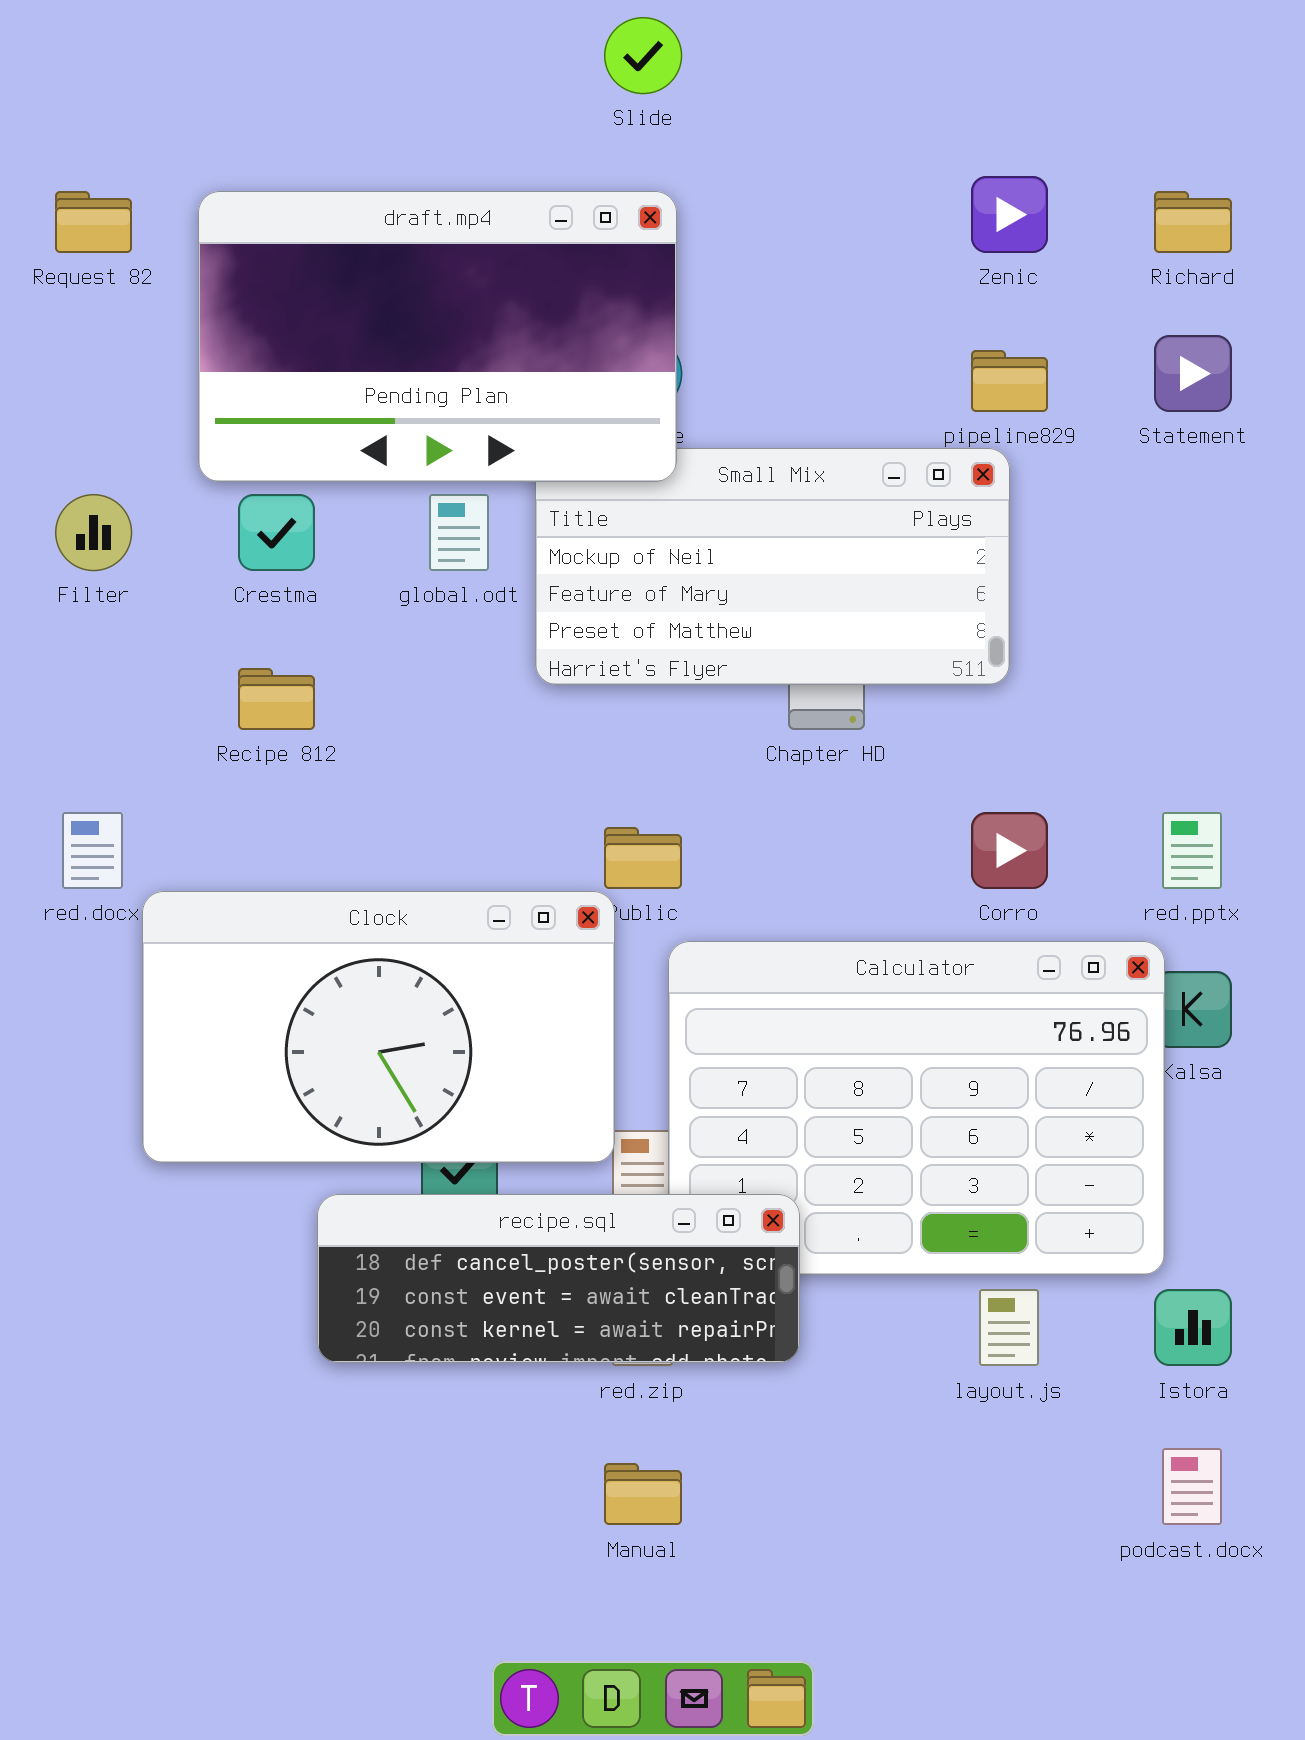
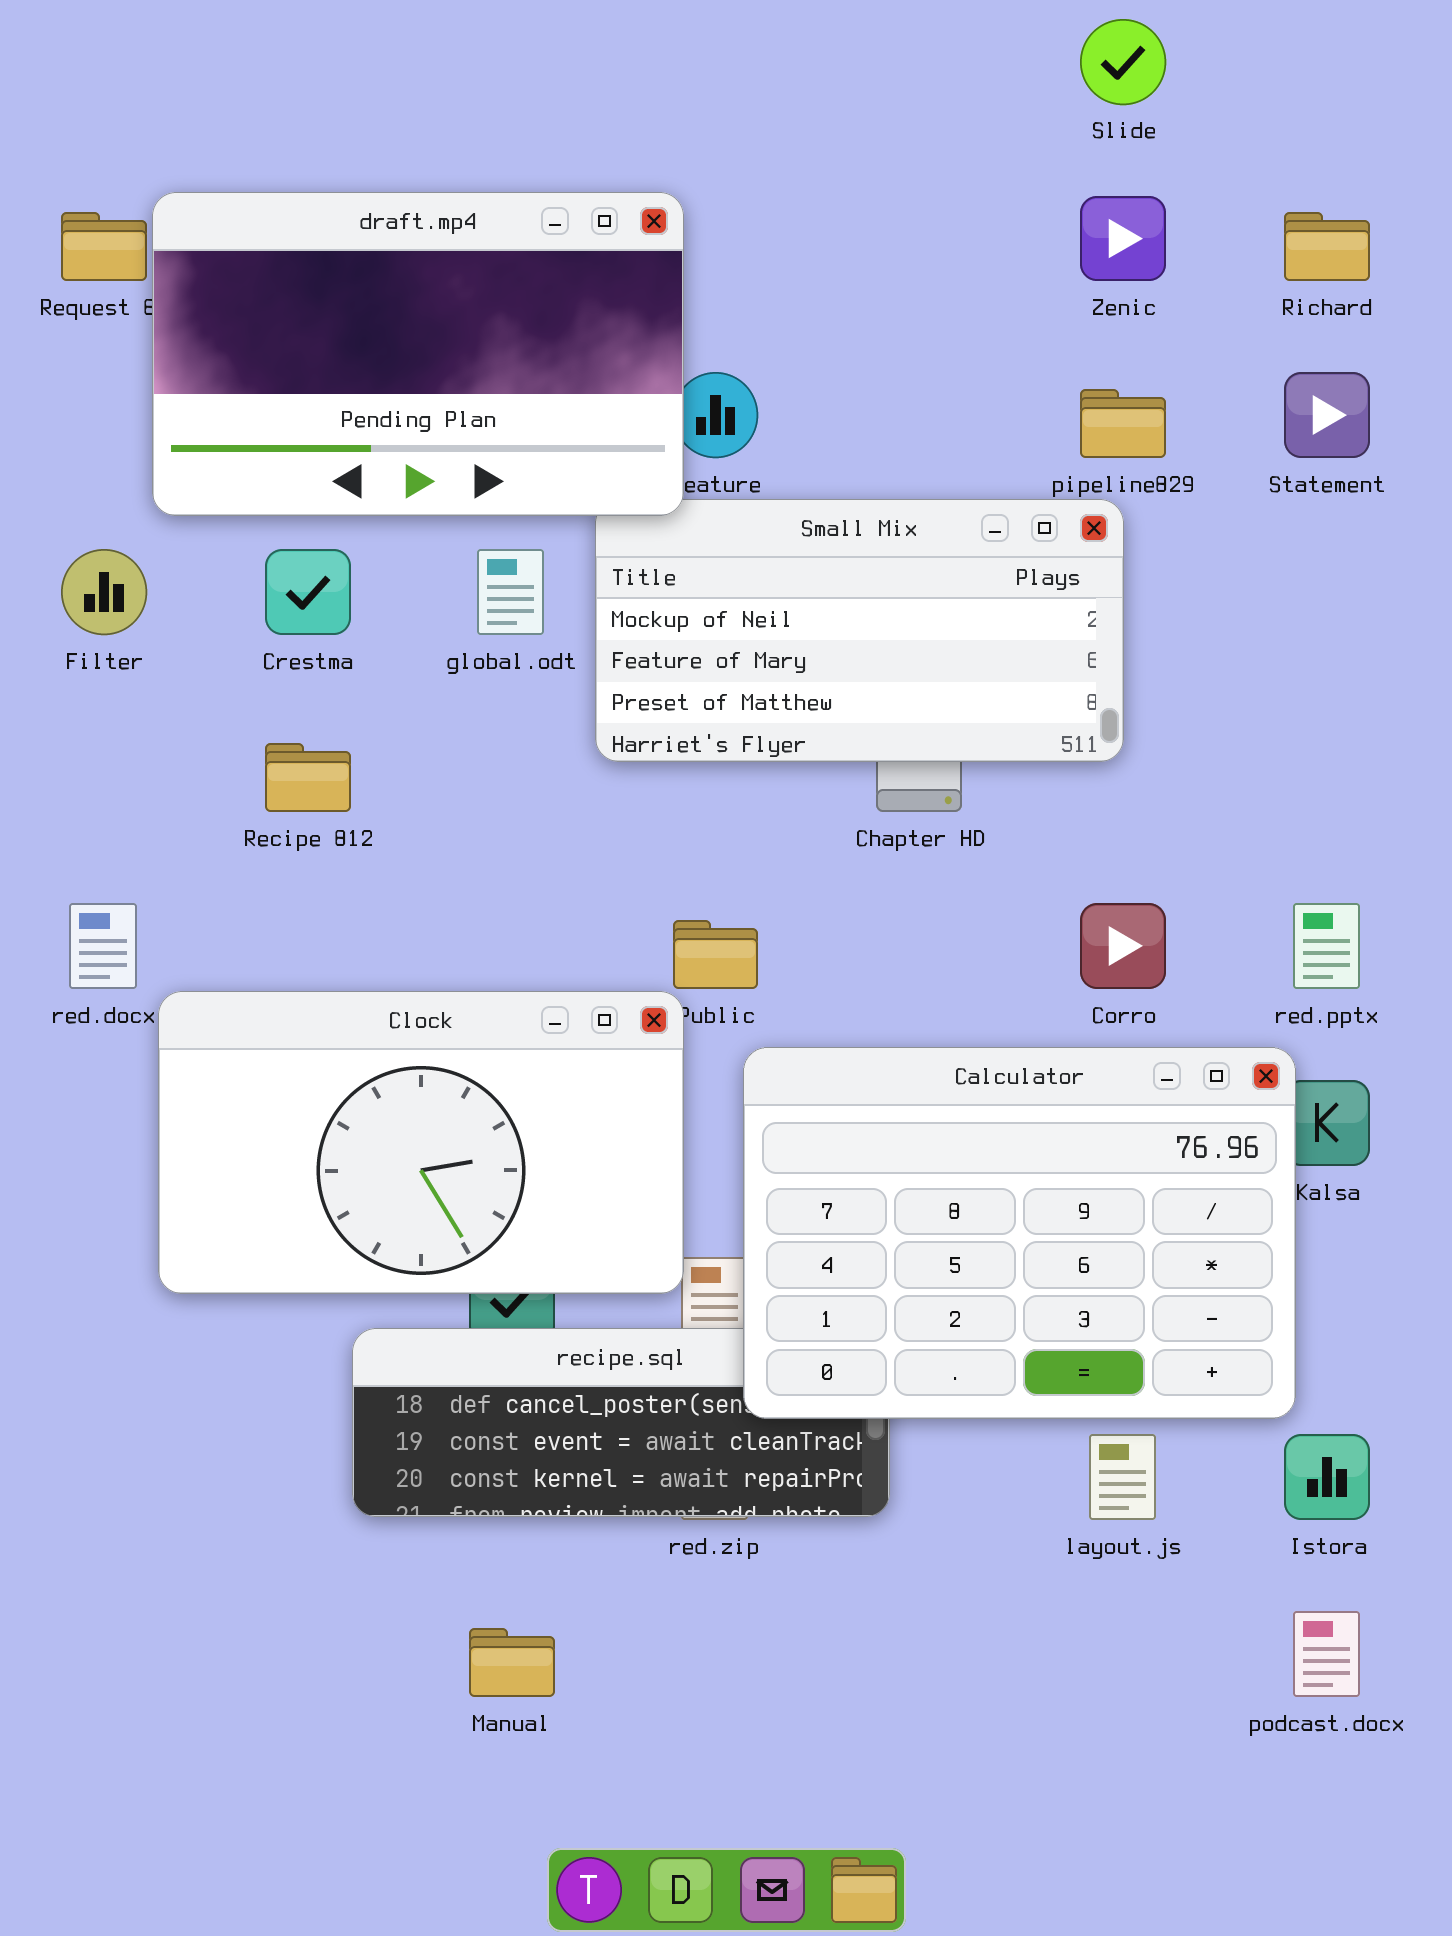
Slide: [604,17,682,94] -> [1080,19,1166,105], moved
draft.mp4: [198,191,677,482] -> [152,192,684,516], moved
Calculator: [668,941,1165,1275] -> [743,1047,1296,1419], raised
Manual: [604,1463,682,1525] -> [469,1628,555,1697], moved

